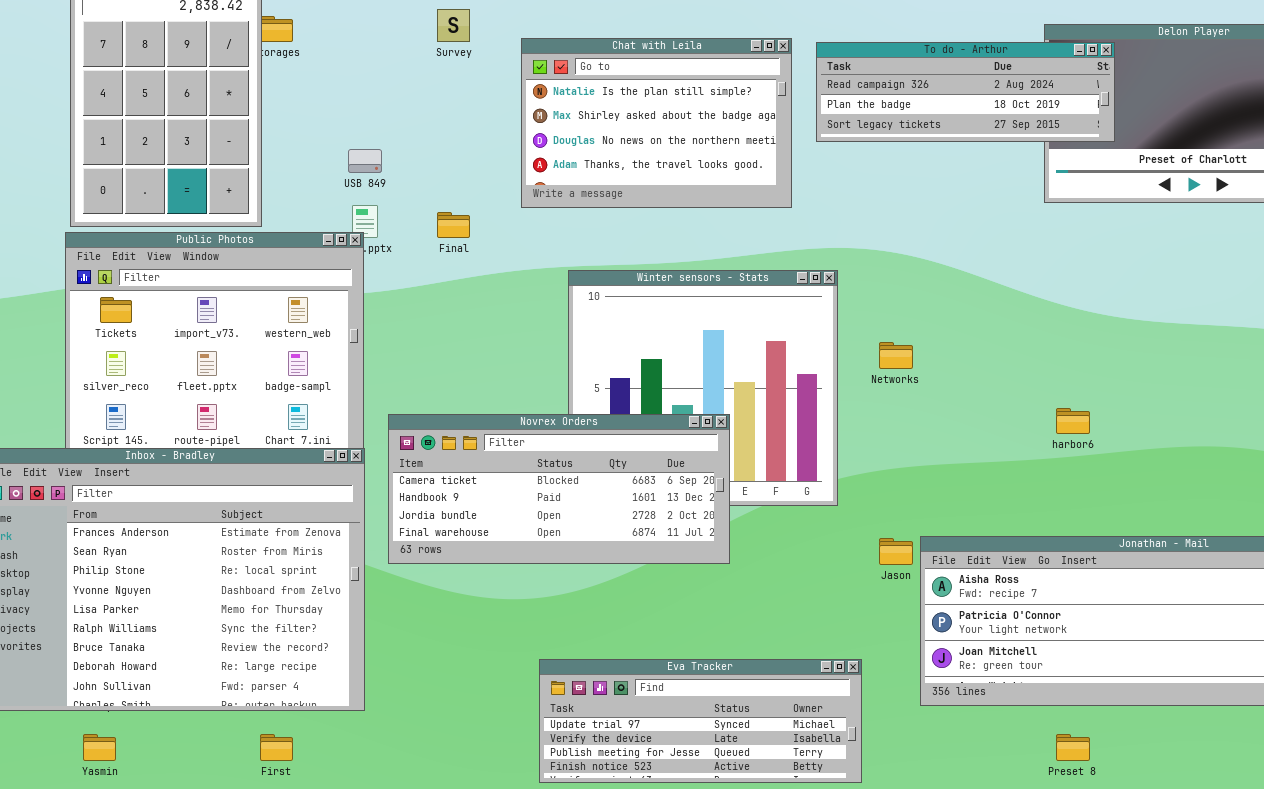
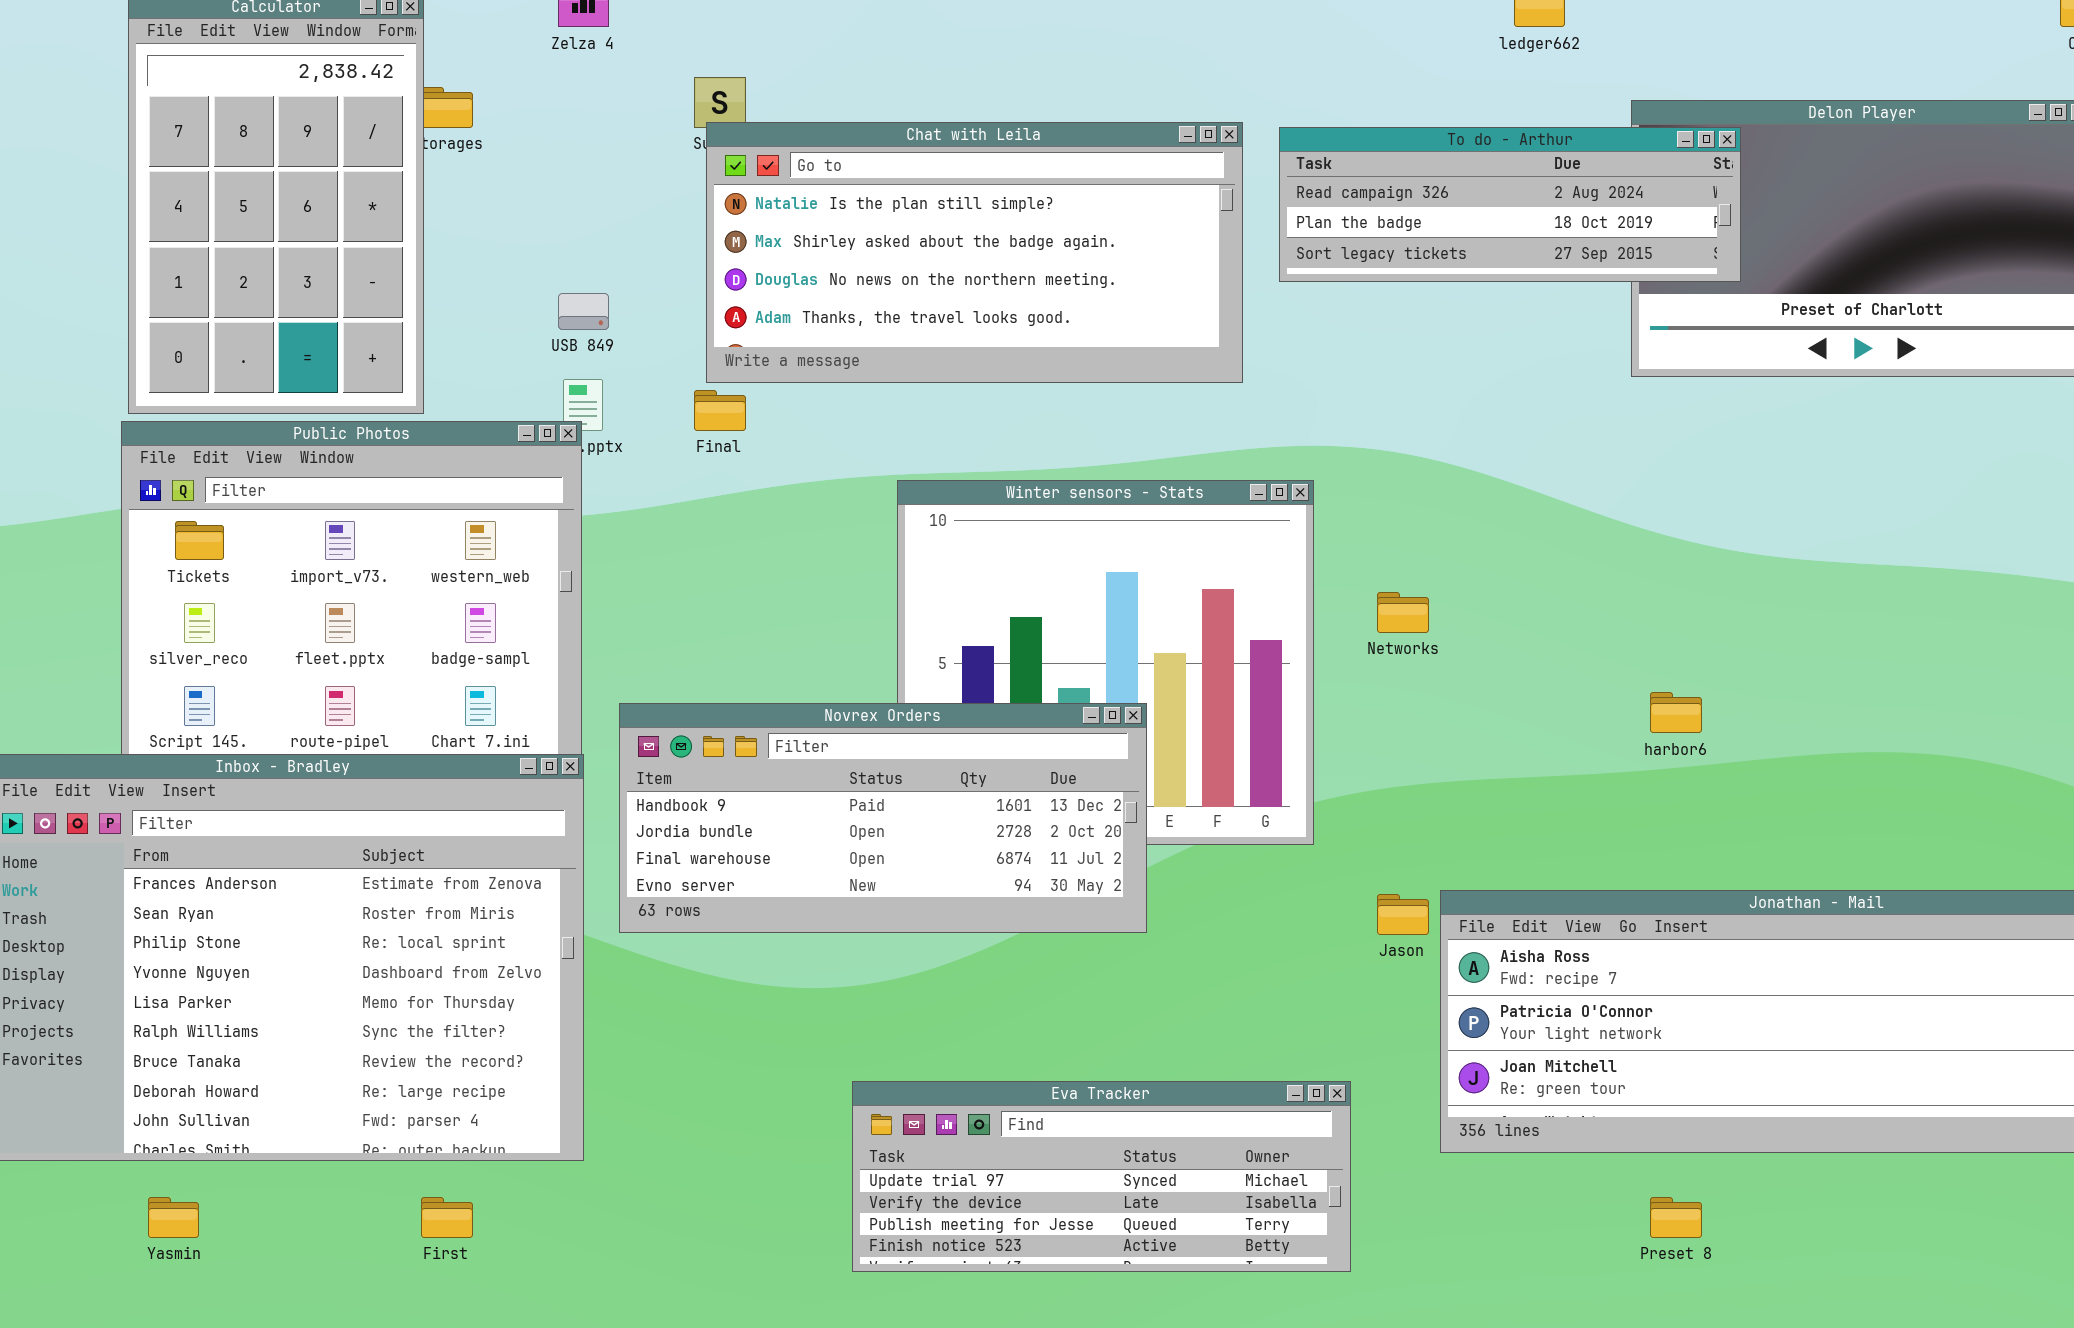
Chat with Leila: [521,38,792,208] -> [706,122,1243,383], resized
Novrex Orders: [388,414,730,564] -> [619,703,1147,933], scrolled down 1 row

